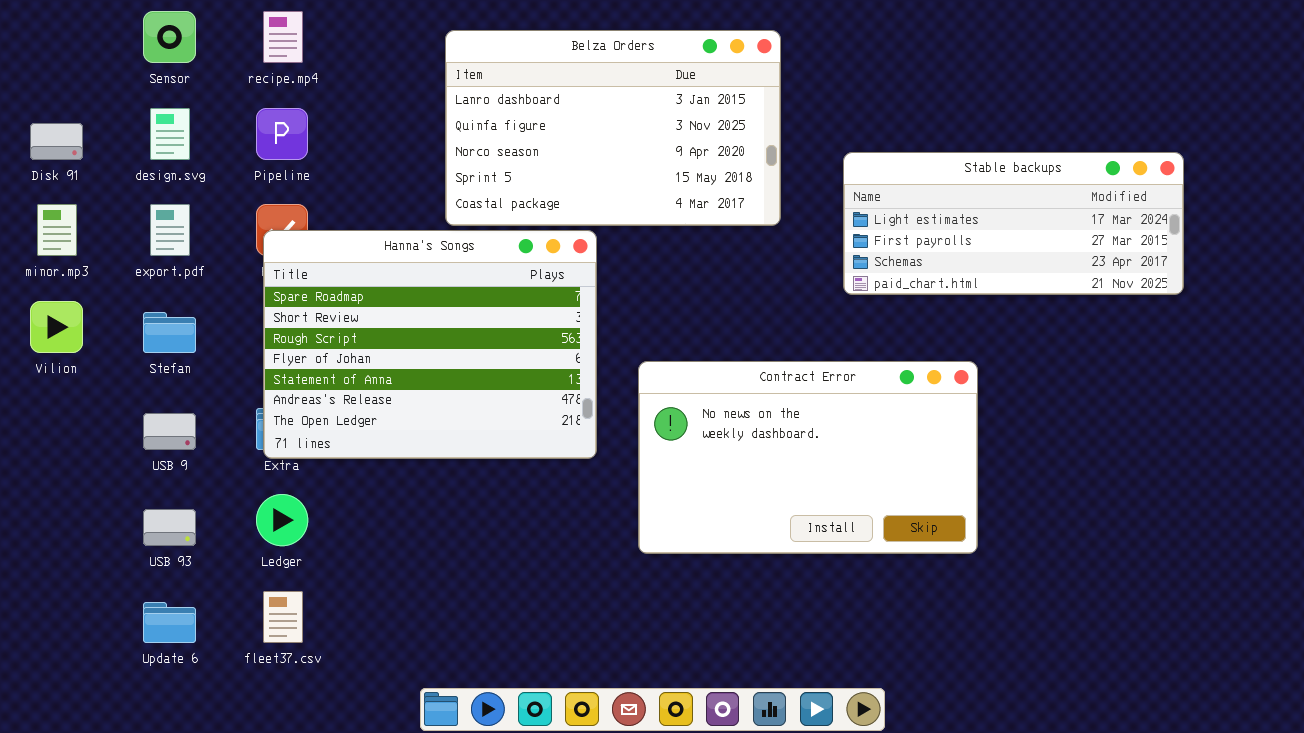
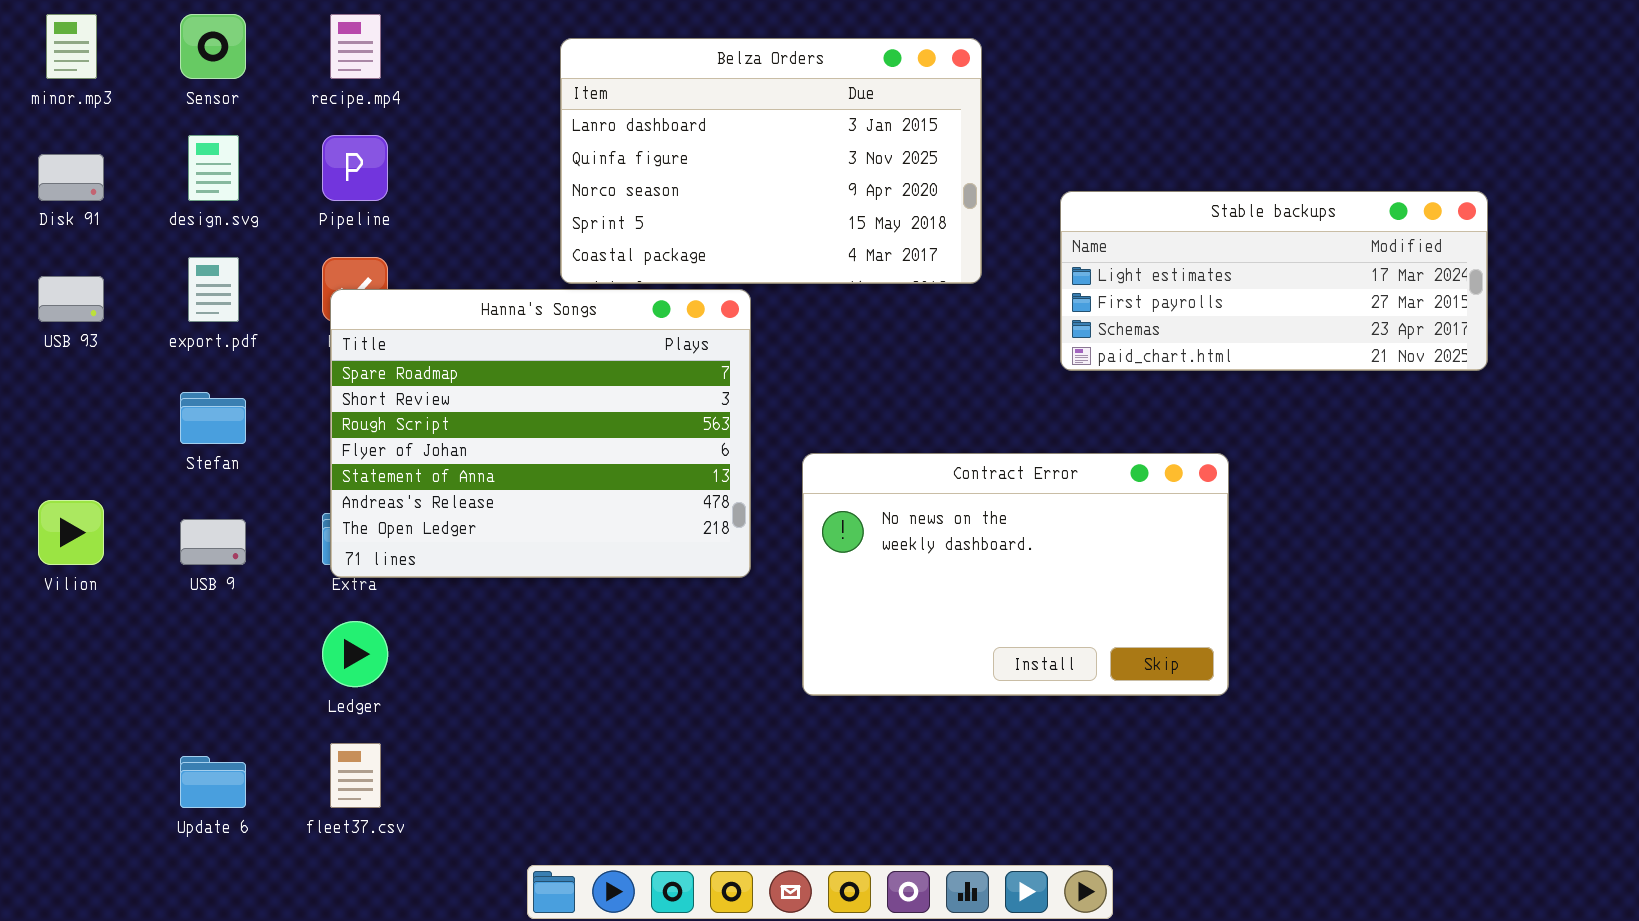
minor.mp3: [37,204,77,256] -> [46,14,97,79], moved
Vilion: [30,301,83,353] -> [38,500,104,565], moved
USB 93: [143,509,196,546] -> [38,276,104,322], moved

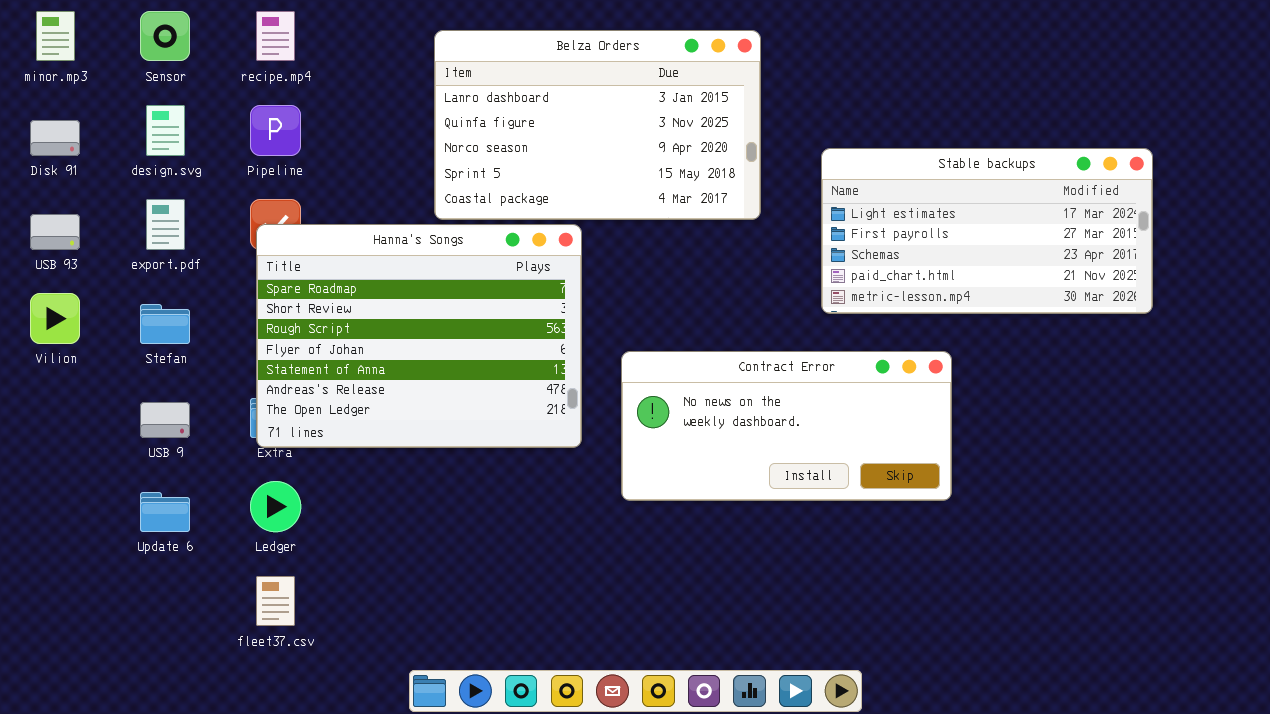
Stable backups: [1060,191,1488,371] -> [821,148,1153,314], resized
Contract Error: [802,453,1229,696] -> [621,351,952,501], resized
Vilion: [38,500,104,565] -> [30,293,80,344], moved
Update 6: [180,756,246,808] -> [140,492,190,532], moved

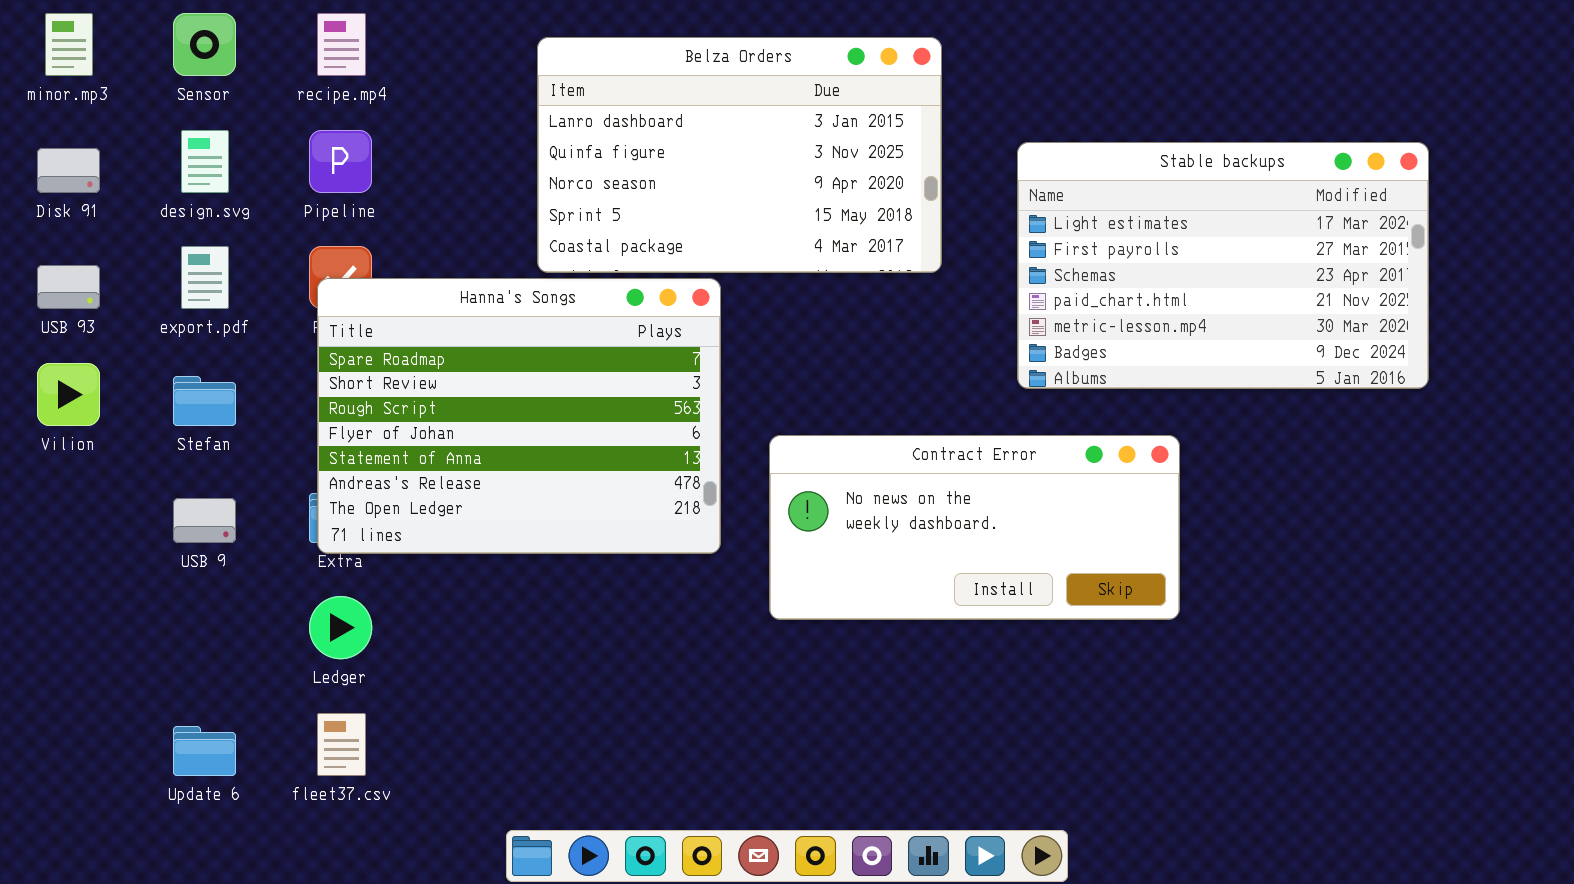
Stable backups: [821,148,1153,314] -> [1017,142,1429,389], resized
Update 6: [140,492,190,532] -> [173,726,236,776], moved

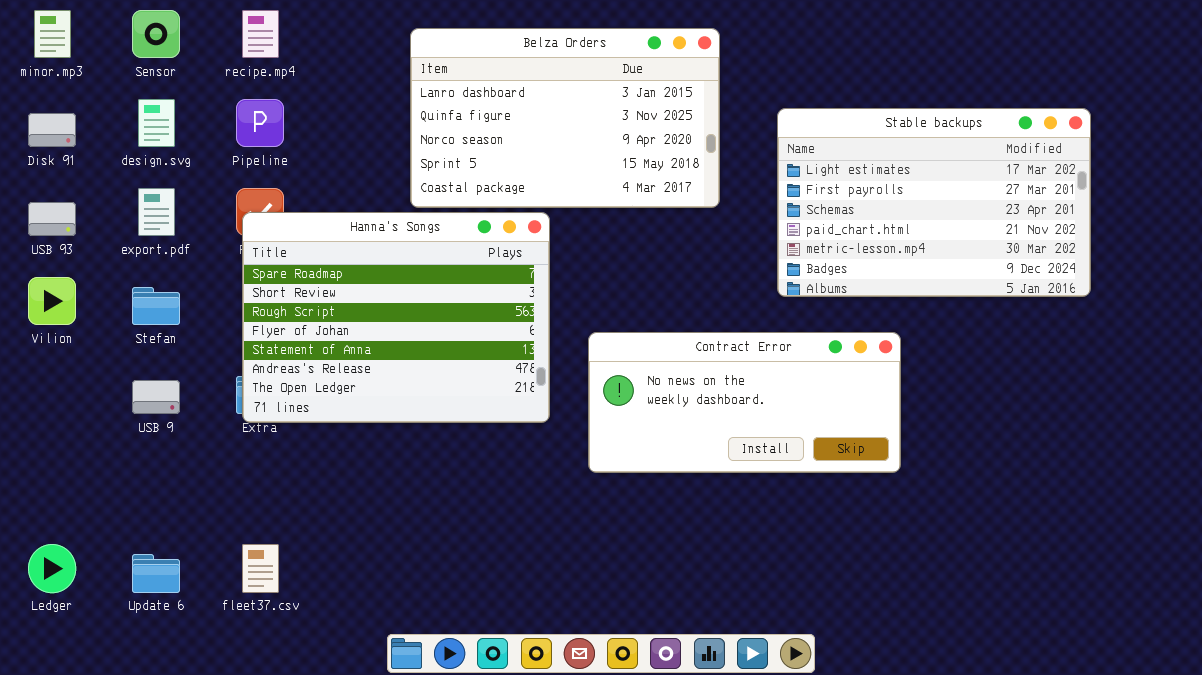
Ledger: [309,596,372,659] -> [28,544,76,593], moved

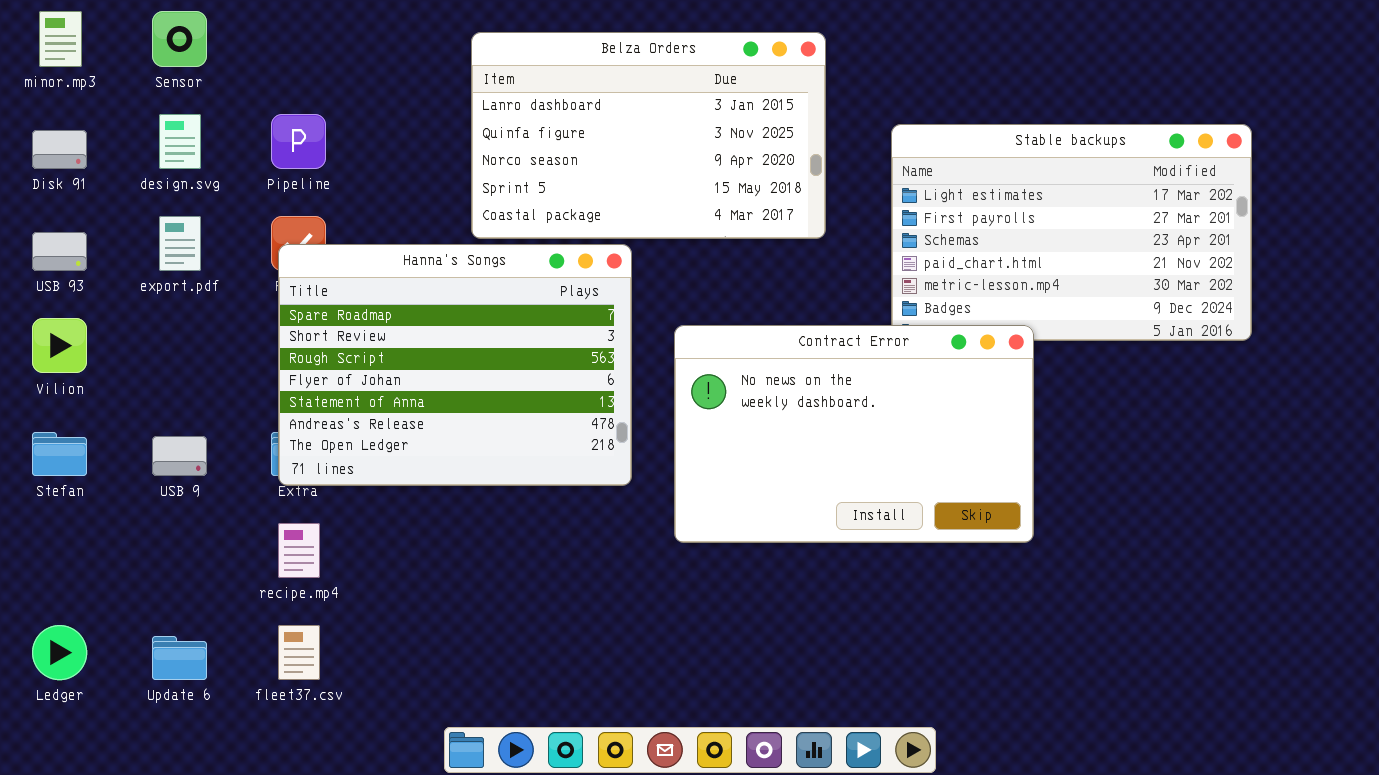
recipe.mp4: [242,10,279,58] -> [278,523,320,578], moved
Stefan: [132,287,180,325] -> [32,432,87,476], moved
Contract Error: [588,332,901,473] -> [674,325,1034,543], resized

